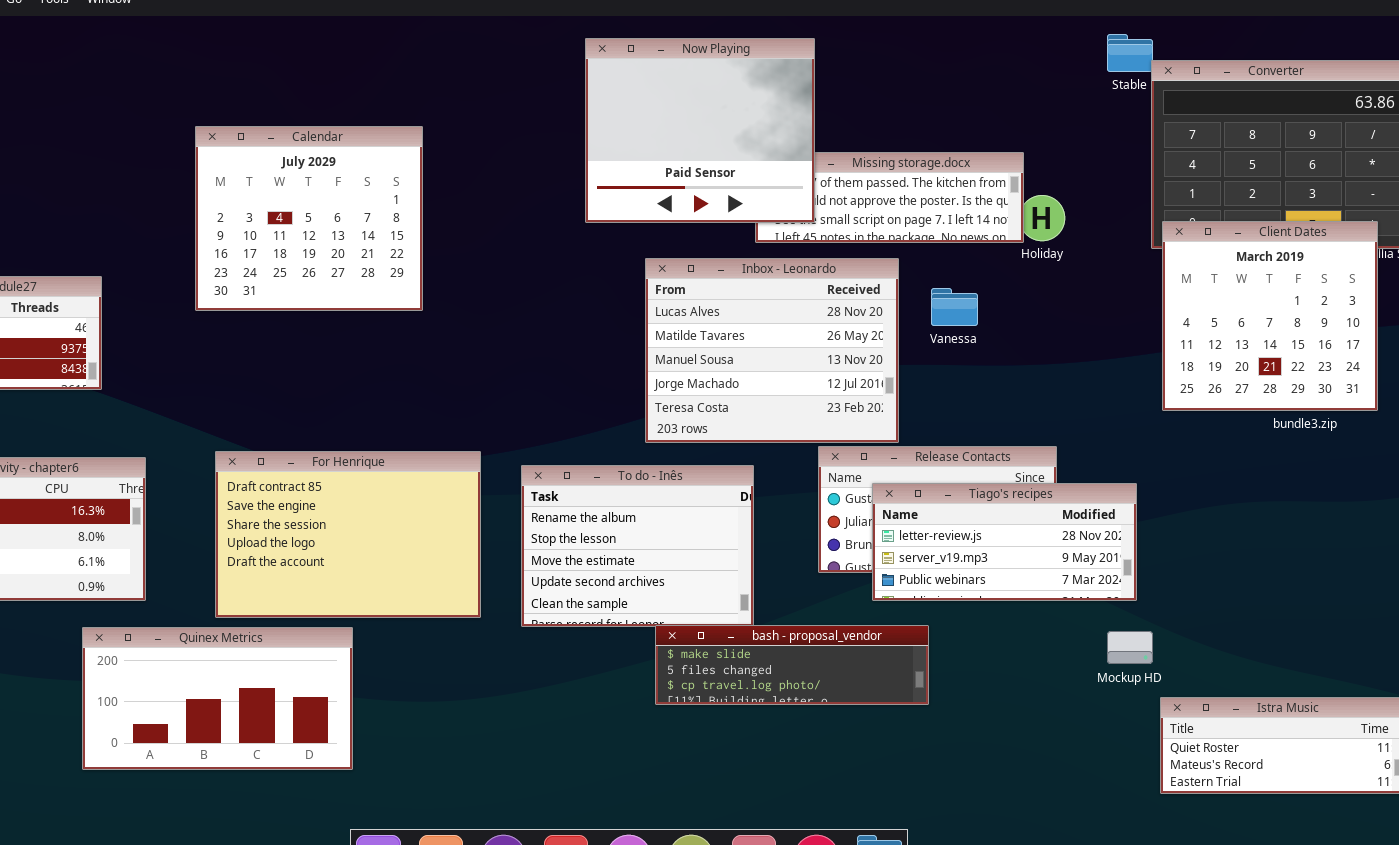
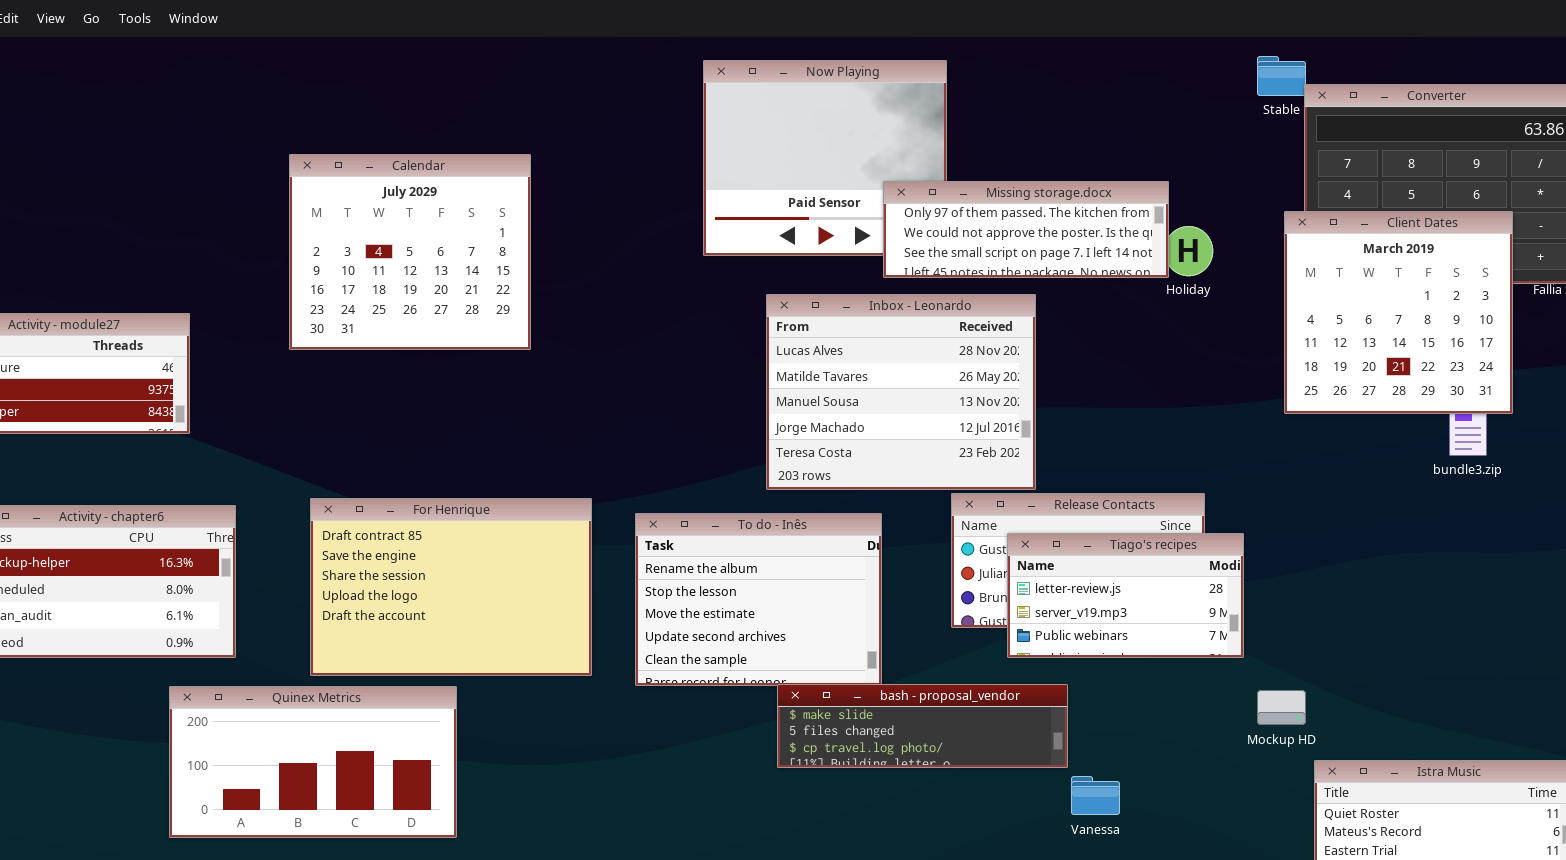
Missing storage.docx: [755,152,1024,243] -> [883,181,1169,278], raised
Client Dates: [1162,221,1378,411] -> [1284,211,1513,414], moved
Vanessa: [931,288,978,326] -> [1071,776,1120,815], moved
Tiago's recipes: [872,483,1137,601] -> [1007,533,1244,658], resized

